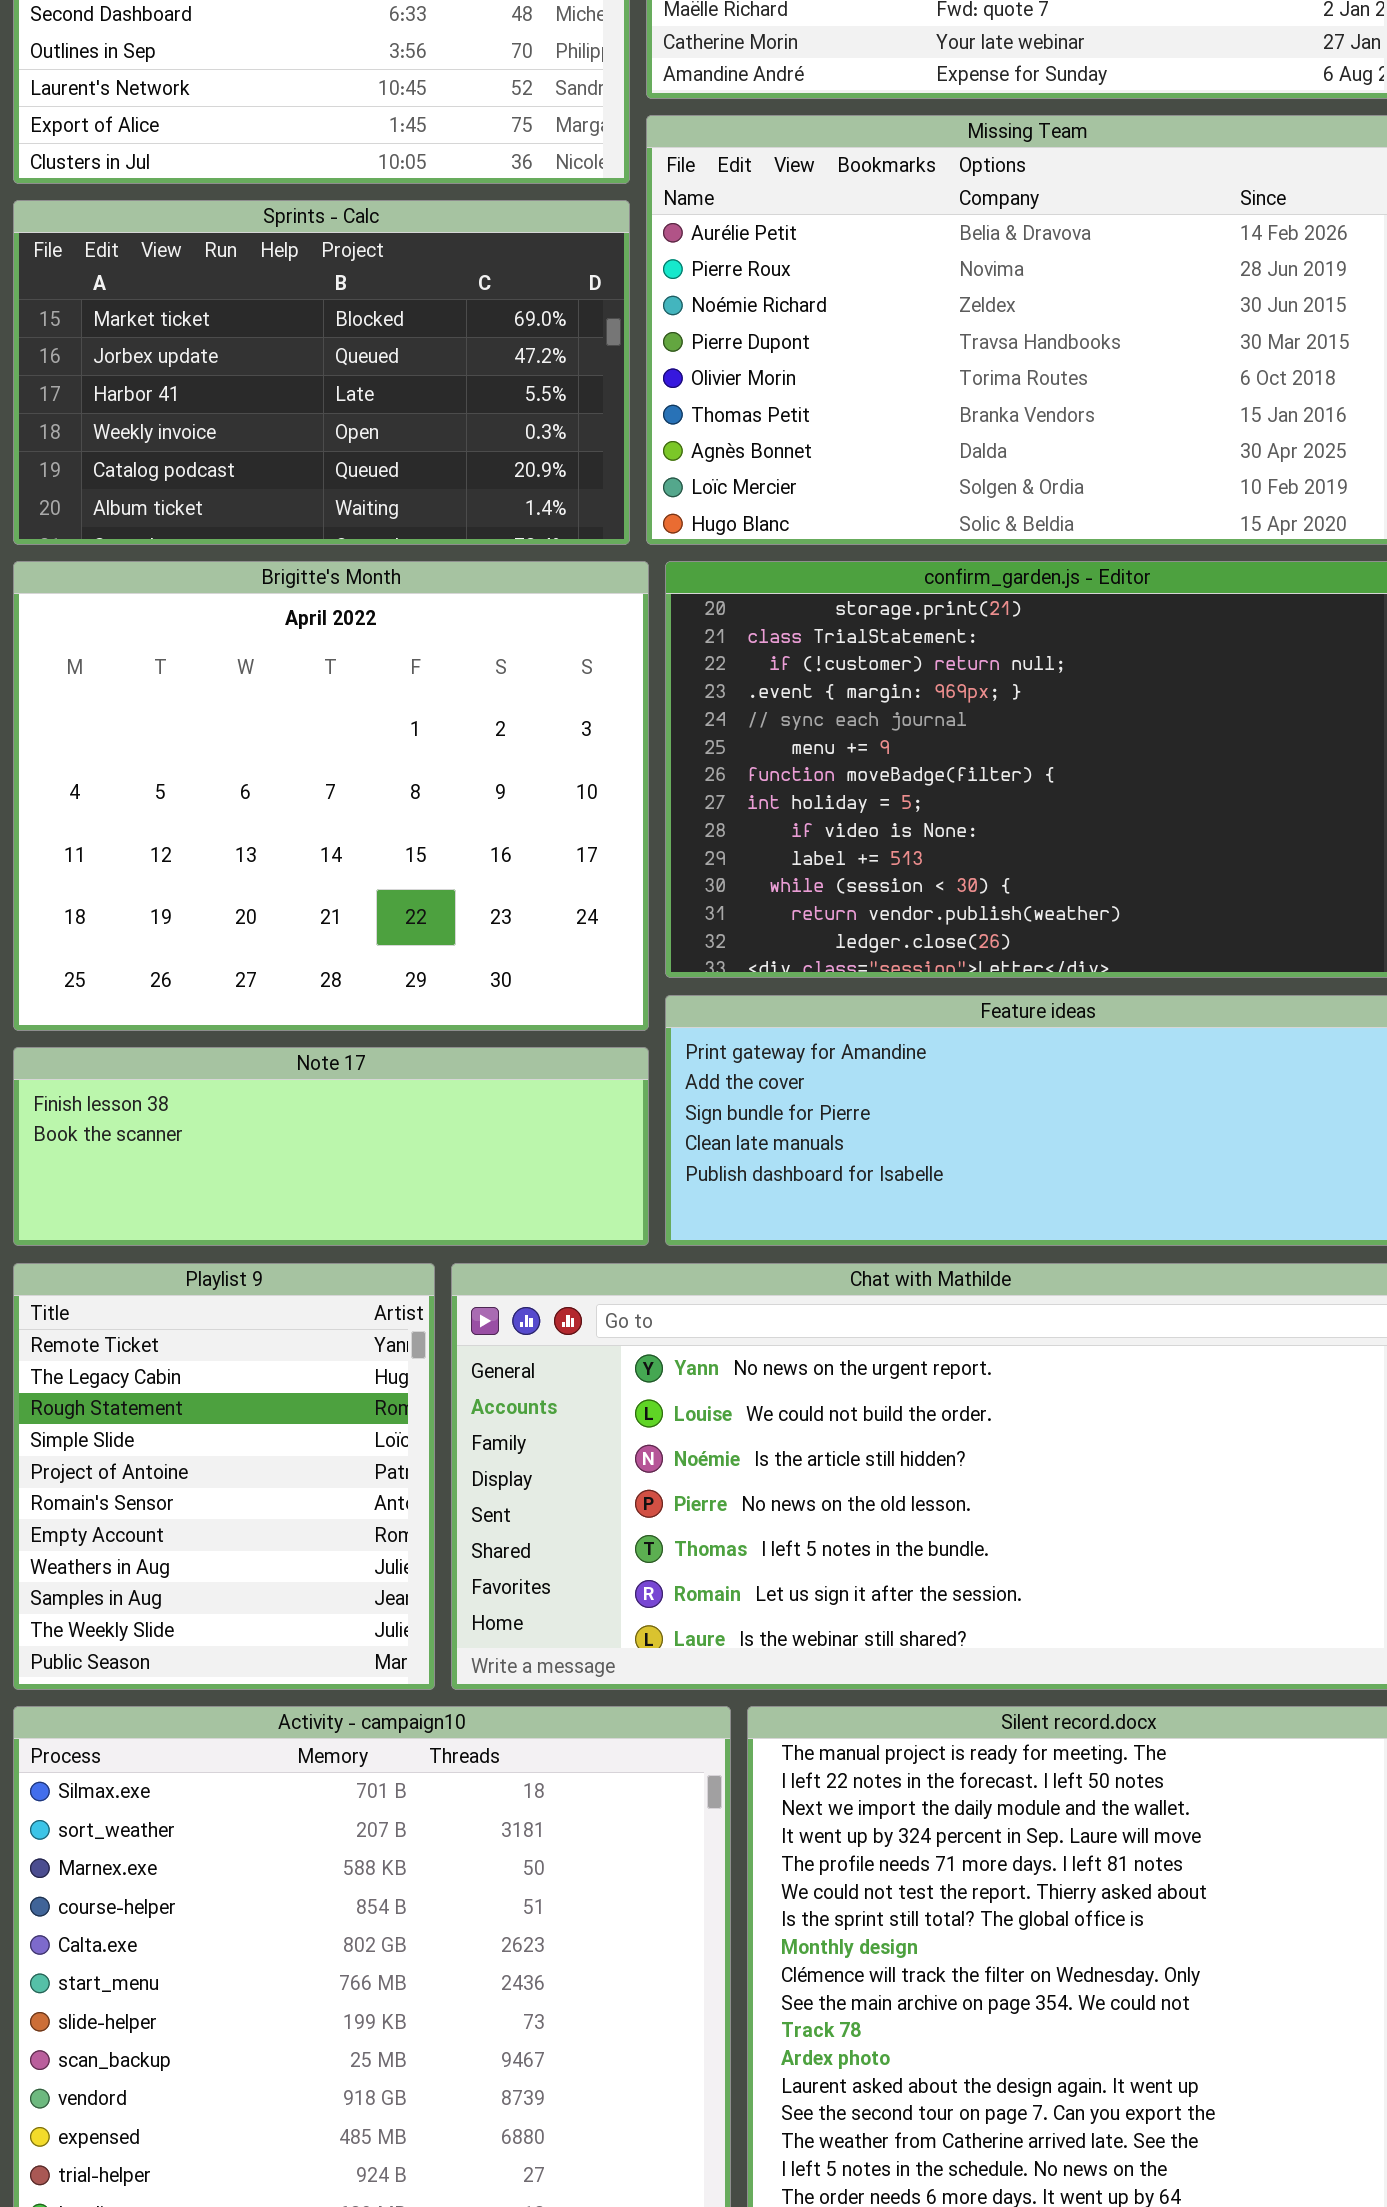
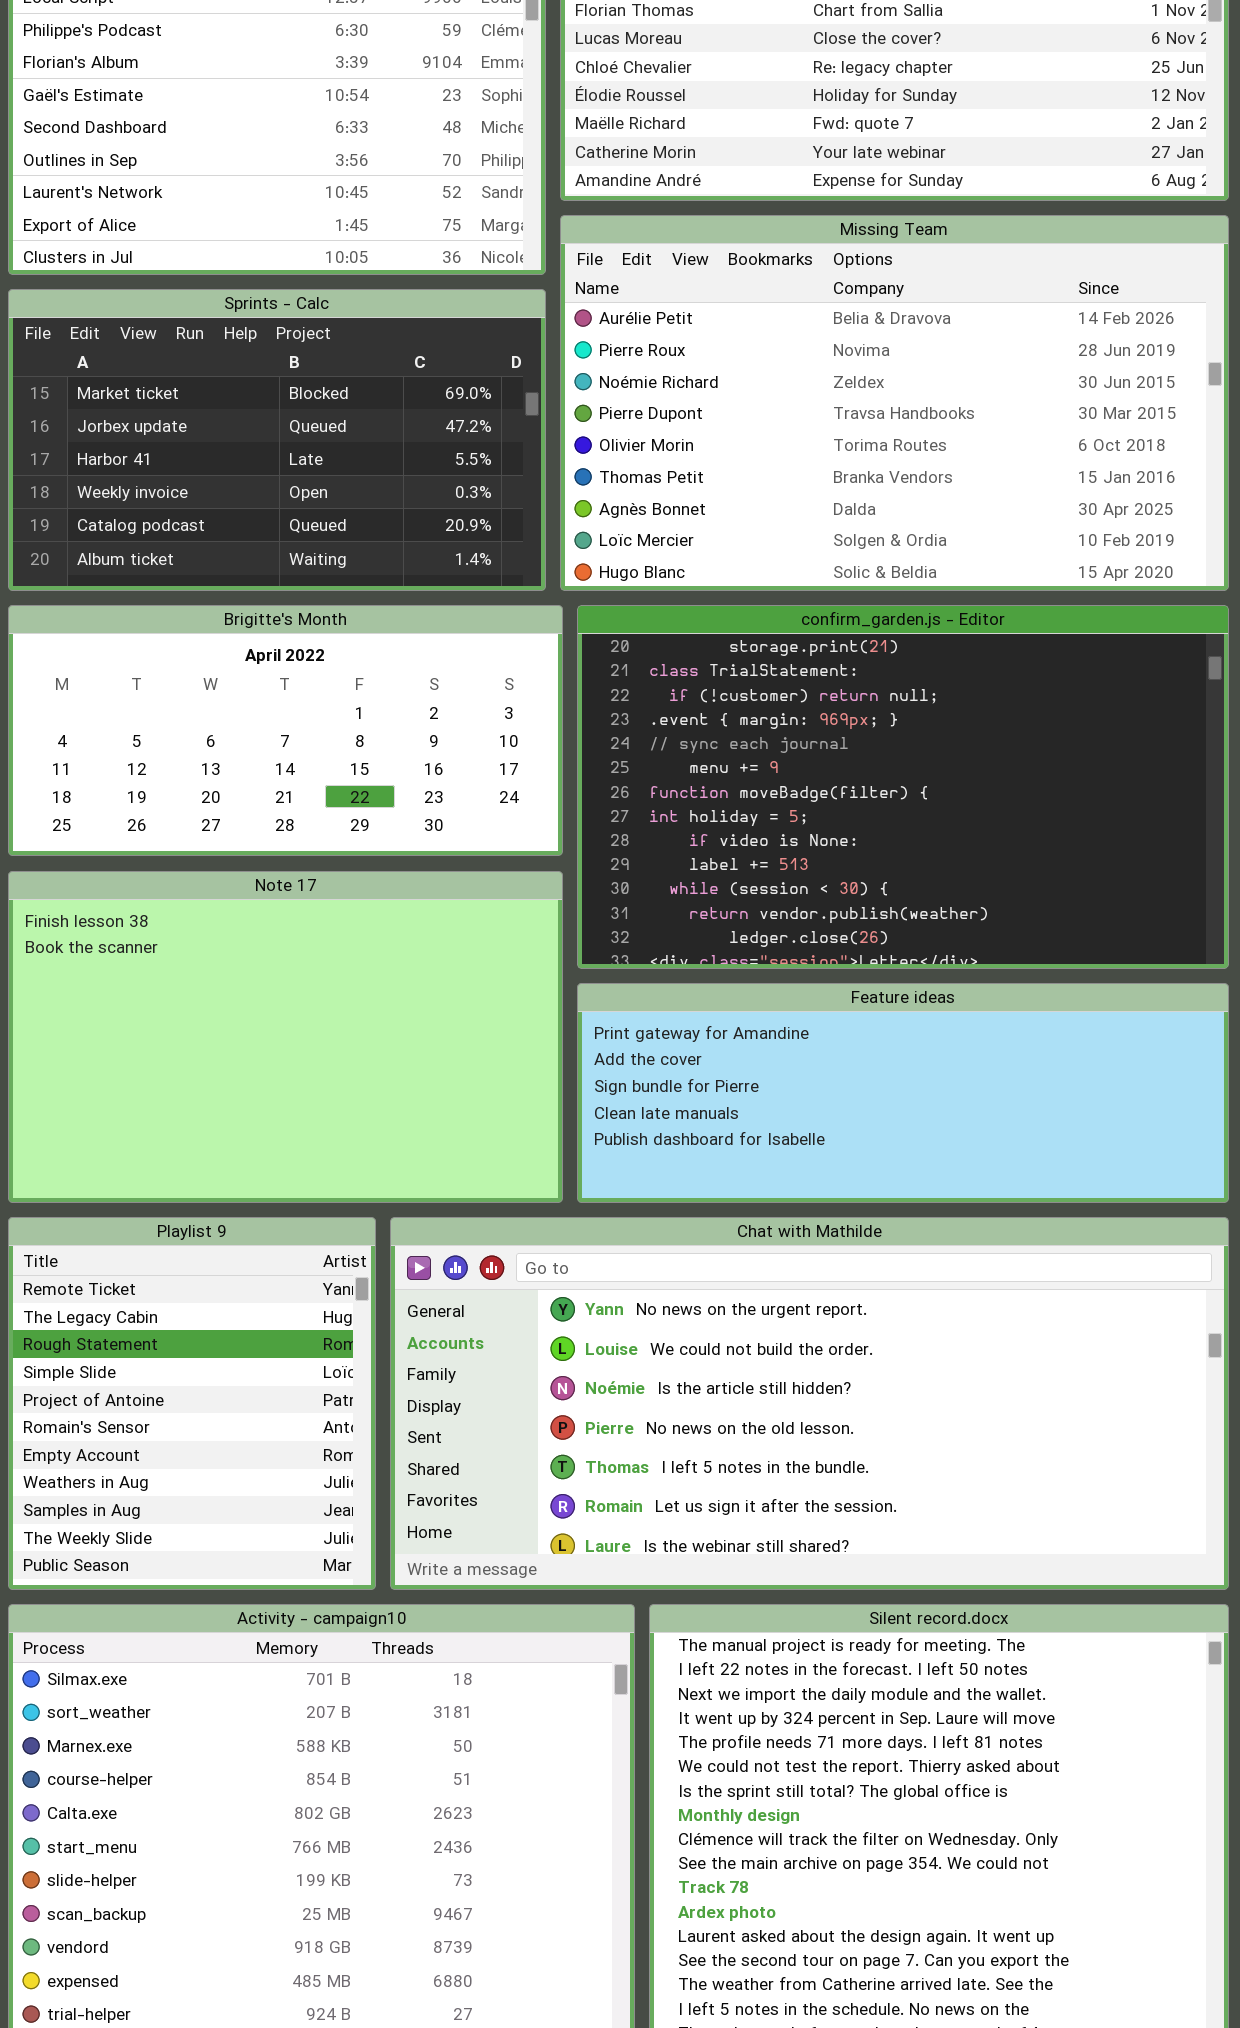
Brigitte's Month: [13,561,649,1031] -> [8,605,563,856], resized
Note 17: [13,1047,649,1246] -> [8,871,563,1203], resized

